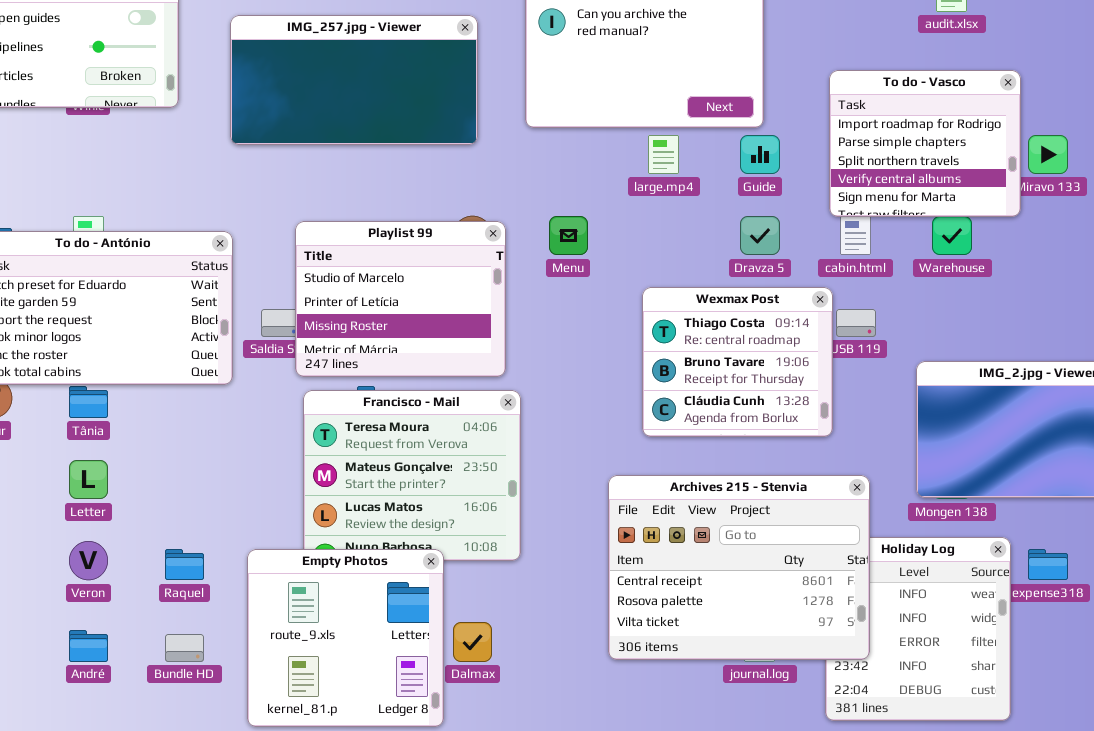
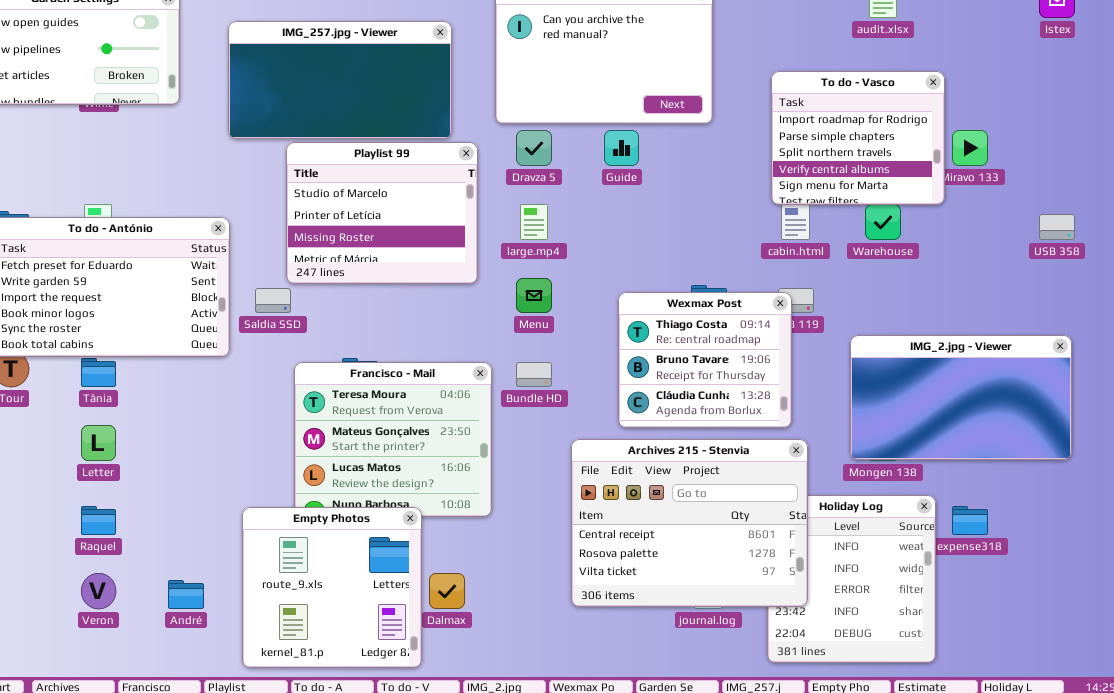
large.mp4: [648,135,679,174] -> [520,204,548,240], moved
Guide: [740,135,780,174] -> [604,130,639,166], moved
Menu: [549,216,588,255] -> [516,278,552,313], moved
Dravza 5: [740,216,780,255] -> [516,130,552,166], moved
Playlist 99: [295,221,506,377] -> [286,142,478,284], moved
Wexmax Post: [642,287,833,437] -> [618,292,792,428], moved
Veron: [69,541,108,580] -> [81,573,116,609], moved
Raquel: [165,549,204,580] -> [81,506,116,535], moved
André: [69,630,108,662] -> [168,580,204,609], moved
Bundle HD: [165,634,204,662] -> [516,362,552,387], moved

